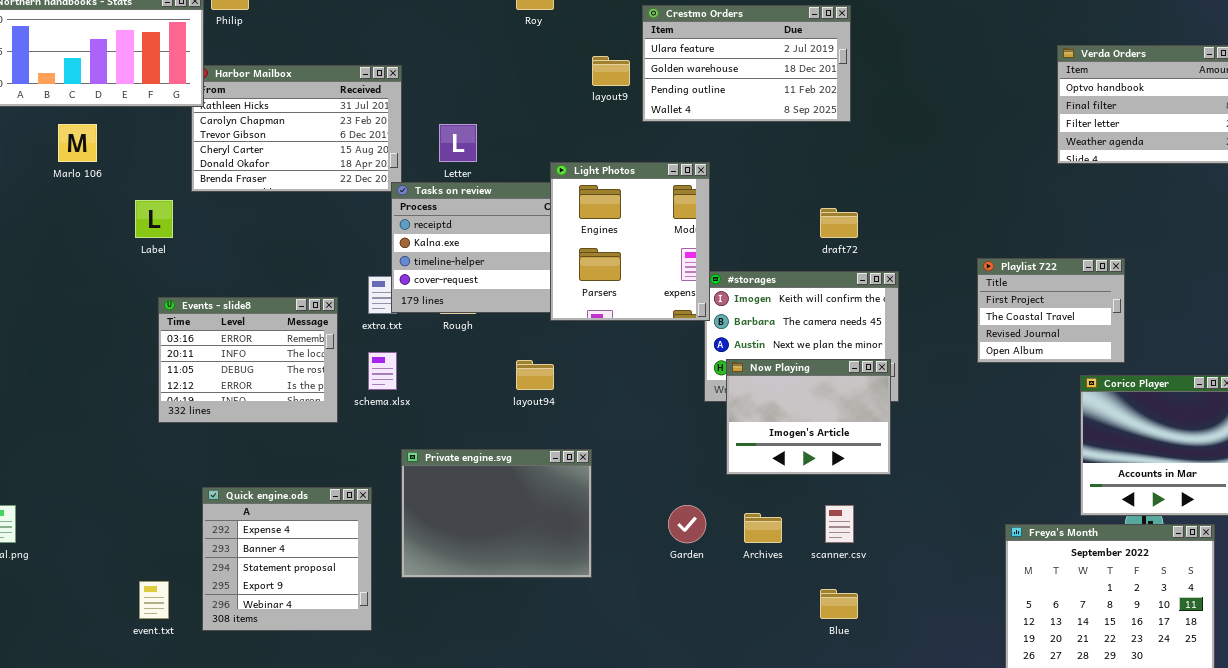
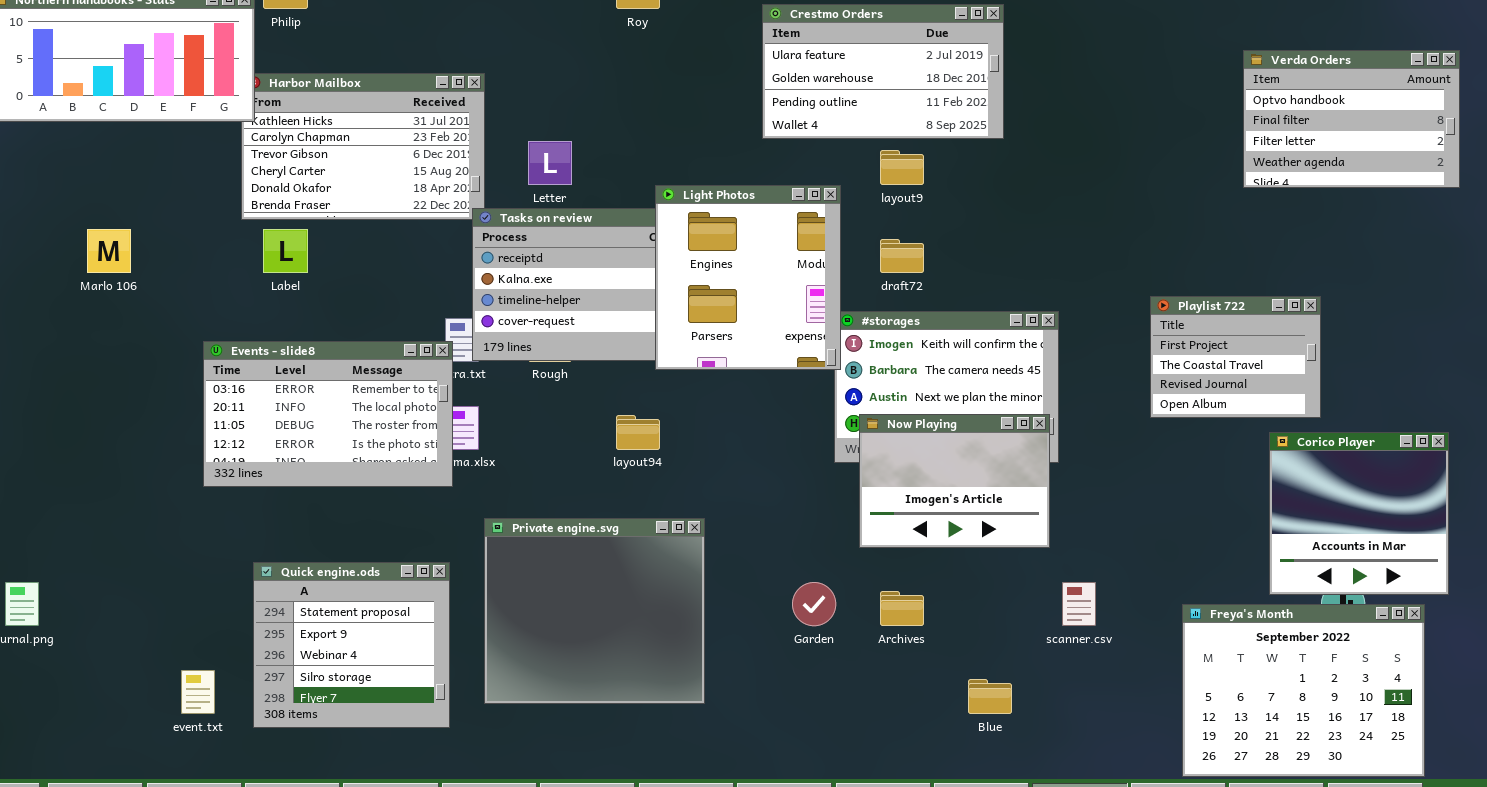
layout9: [592,56,630,86] -> [880,150,924,185], moved
Marlo 106: [58,124,97,162] -> [87,229,131,273], moved
Label: [135,200,173,238] -> [263,229,308,273], moved
draft72: [820,208,858,238] -> [880,239,924,273], moved
Events - slide8: [158,297,338,423] -> [203,341,453,487], resized
Private engine.svg: [401,449,592,578] -> [484,518,705,704], resized
Quick engine.ods: [202,487,372,631] -> [253,562,450,728], scrolled down 2 rows
scanner.csv: [825,505,854,543] -> [1062,582,1096,626], moved

